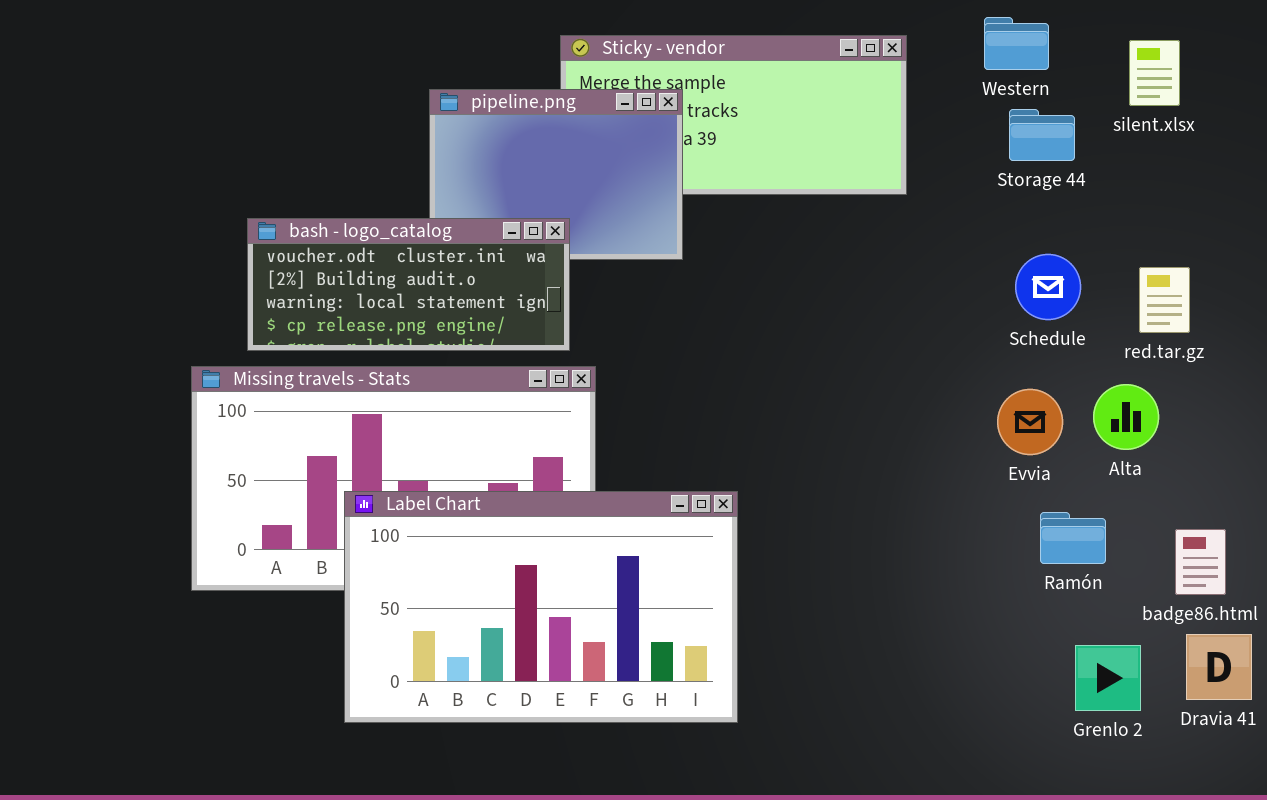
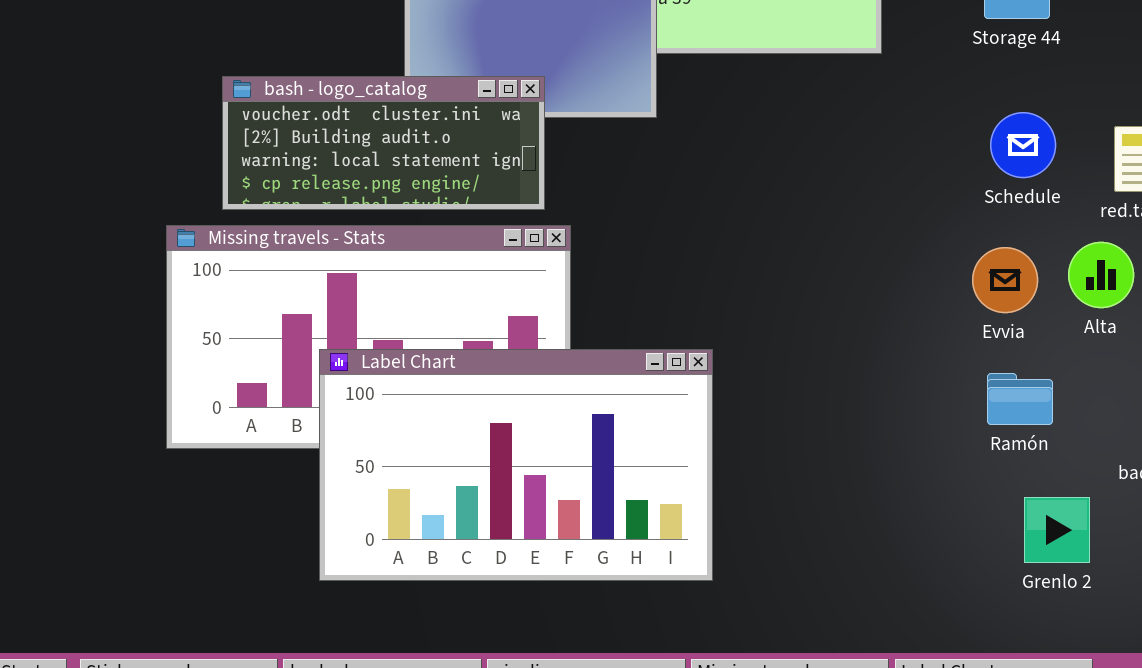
Ramón: [1040,512,1106,564] -> [987,373,1053,425], moved
Grenlo 2: [1075,645,1141,711] -> [1024,497,1090,563], moved

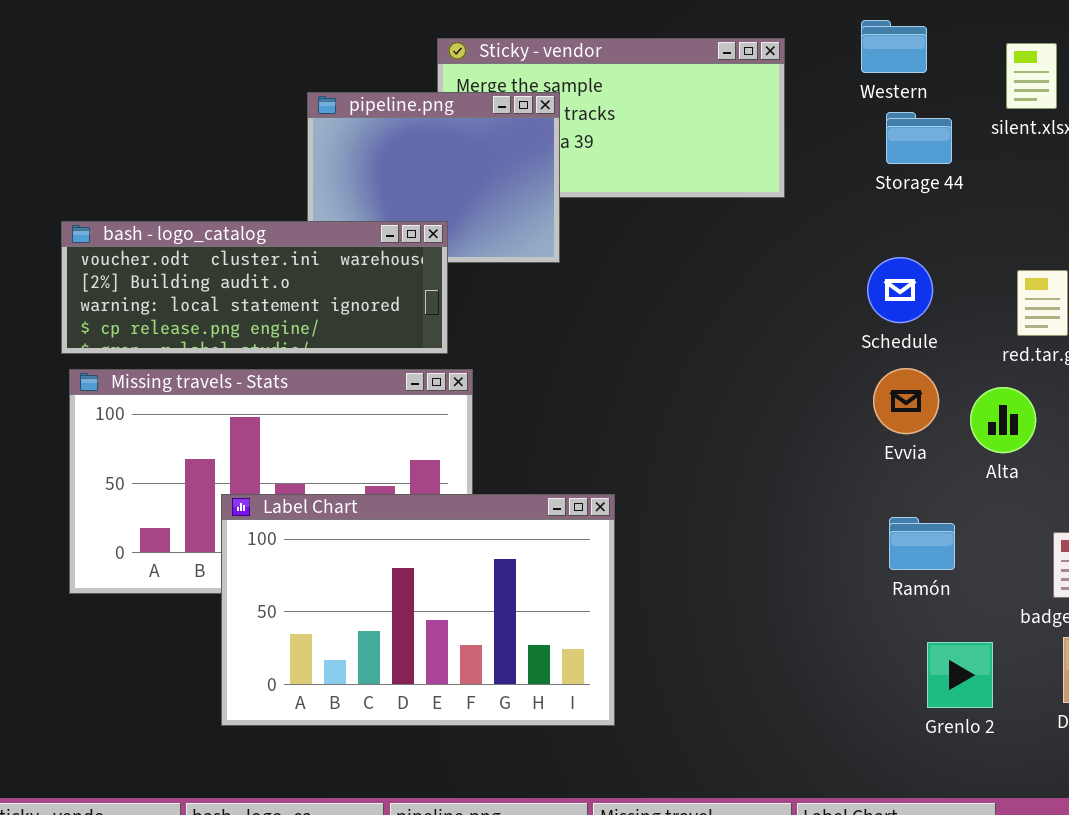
bash - logo_catalog: [222,76,545,210] -> [61,221,448,354], resized
Schedule: [990,112,1056,178] -> [867,257,933,323], moved
Evvia: [972,247,1038,313] -> [873,368,939,434], moved

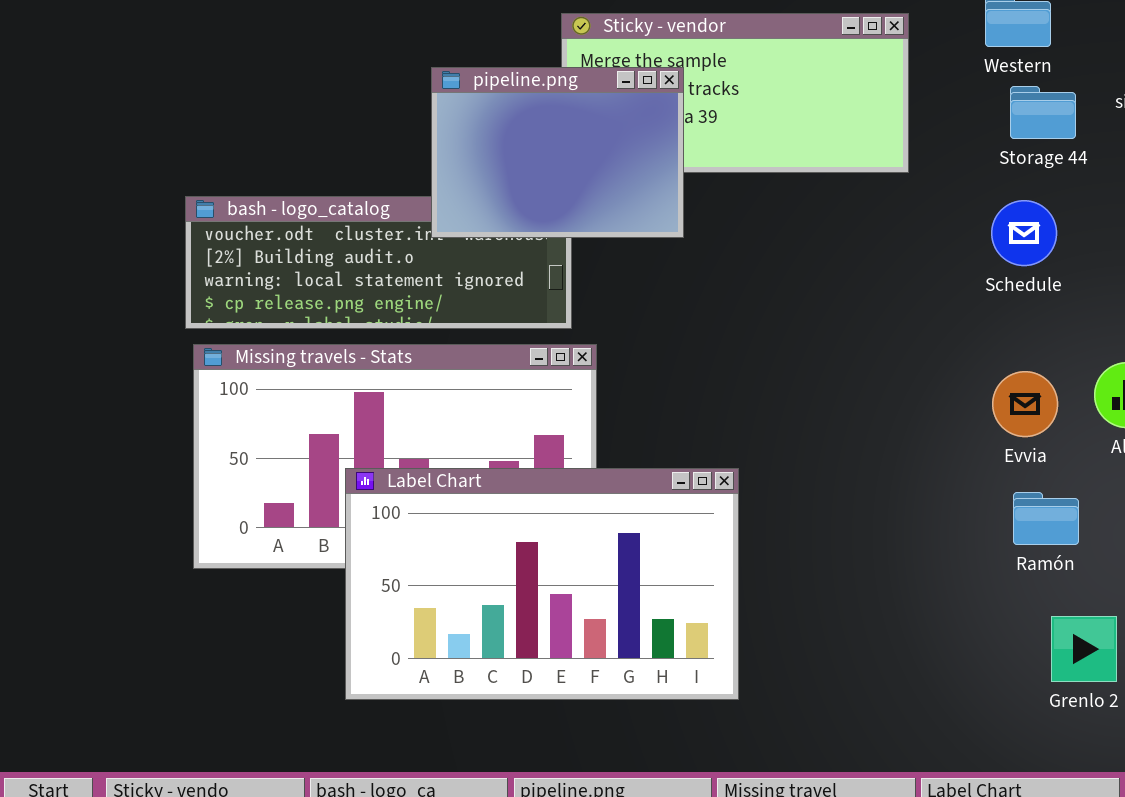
pipeline.png: [307,92,560,263] -> [431,67,684,238], raised
Schedule: [867,257,933,323] -> [991,200,1057,266], moved
Evvia: [873,368,939,434] -> [992,371,1058,437], moved

